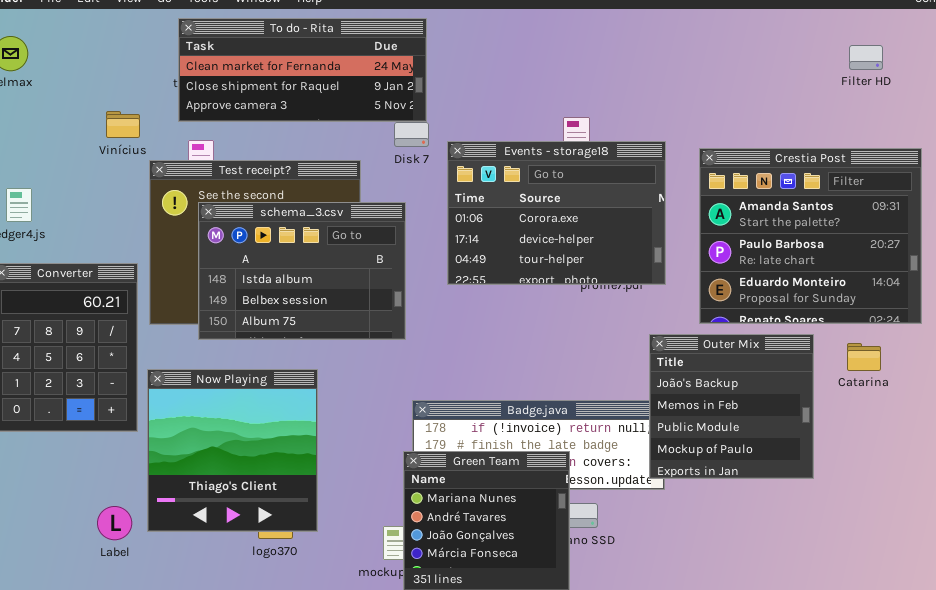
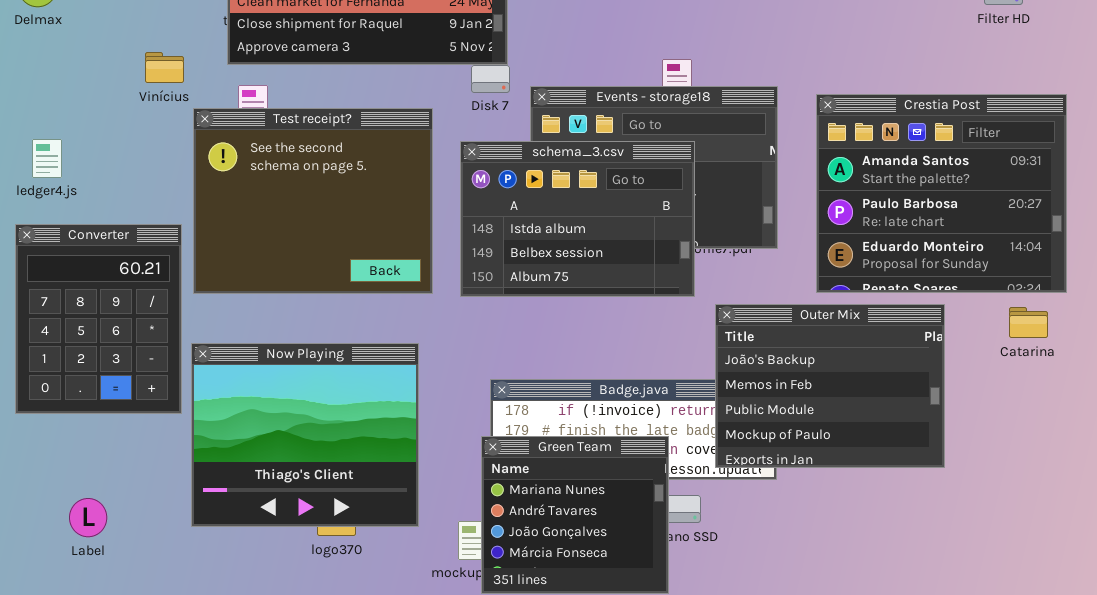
schema_3.csv: [198,202,406,340] -> [460,141,695,297], moved
Outer Mix: [649,334,814,479] -> [715,304,945,468], resized
Catarina: [847,343,881,371] -> [1009,307,1048,338], moved
Now Playing: [147,369,318,532] -> [191,343,419,527], resized
Label: [97,506,132,540] -> [69,498,107,537], moved

